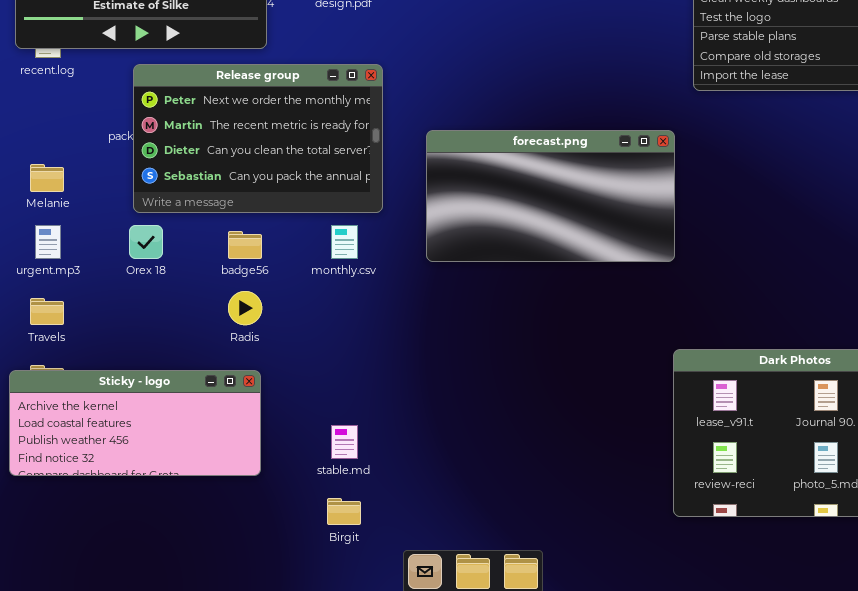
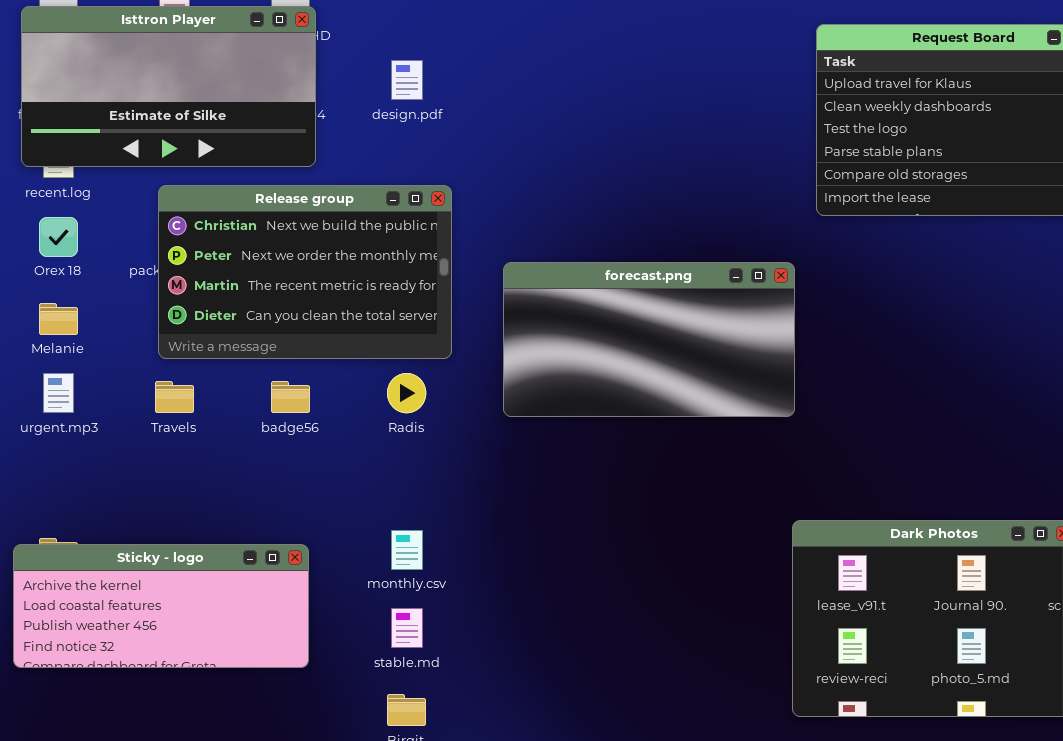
Release group: [133,64,383,213] -> [158,185,452,359], scrolled up 1 row
Orex 18: [129,225,163,259] -> [39,217,78,257], moved
monthly.csv: [331,225,358,259] -> [391,530,423,570], moved
Radis: [228,291,262,325] -> [387,373,426,413], moved
Travels: [30,298,64,325] -> [155,381,194,413], moved

